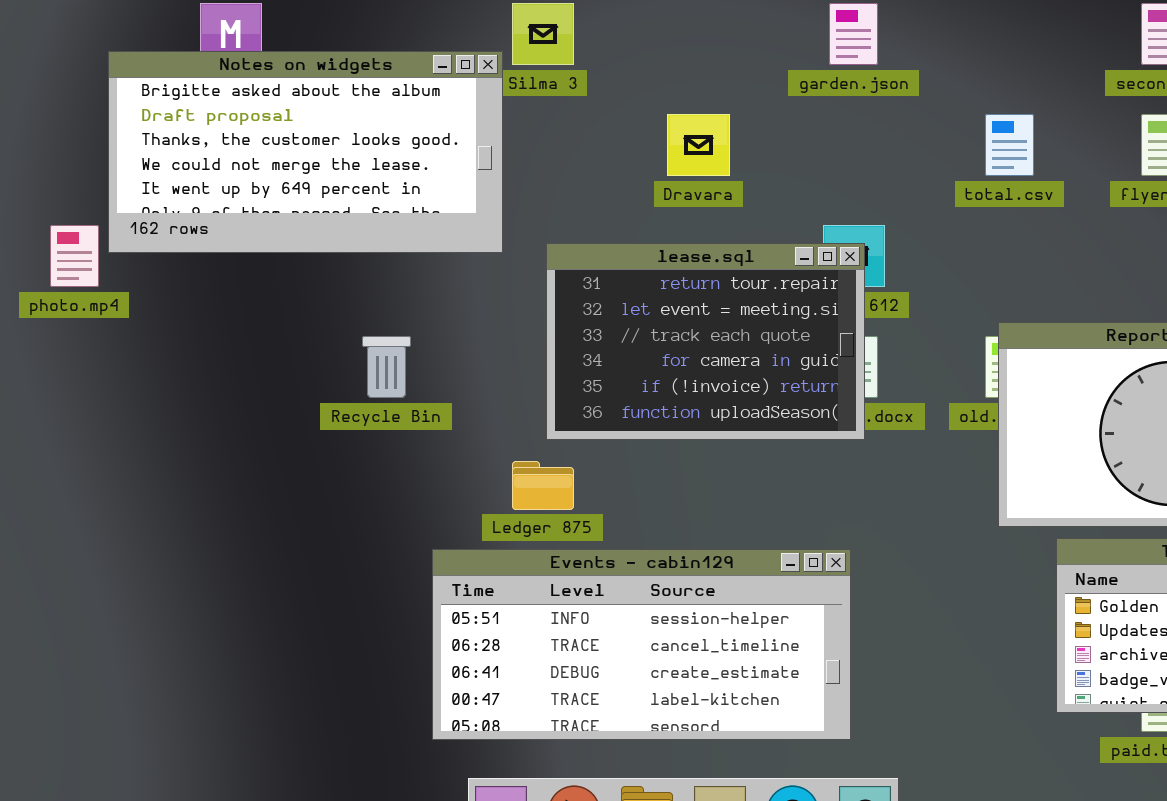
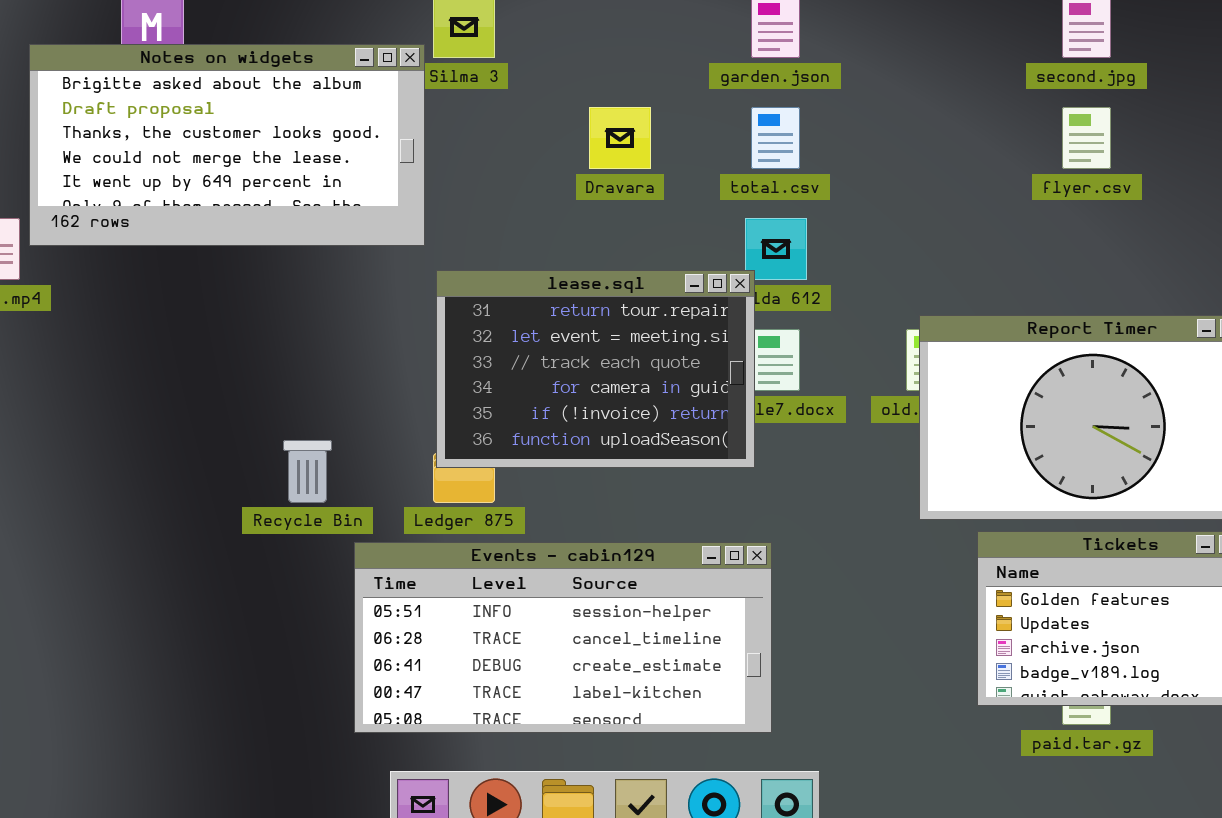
total.csv: [985,114,1034,176] -> [751,107,800,169], moved
lease.sql: [546,243,865,440] -> [436,270,755,468], moved
Recycle Bin: [362,336,411,398] -> [283,440,332,503], moved

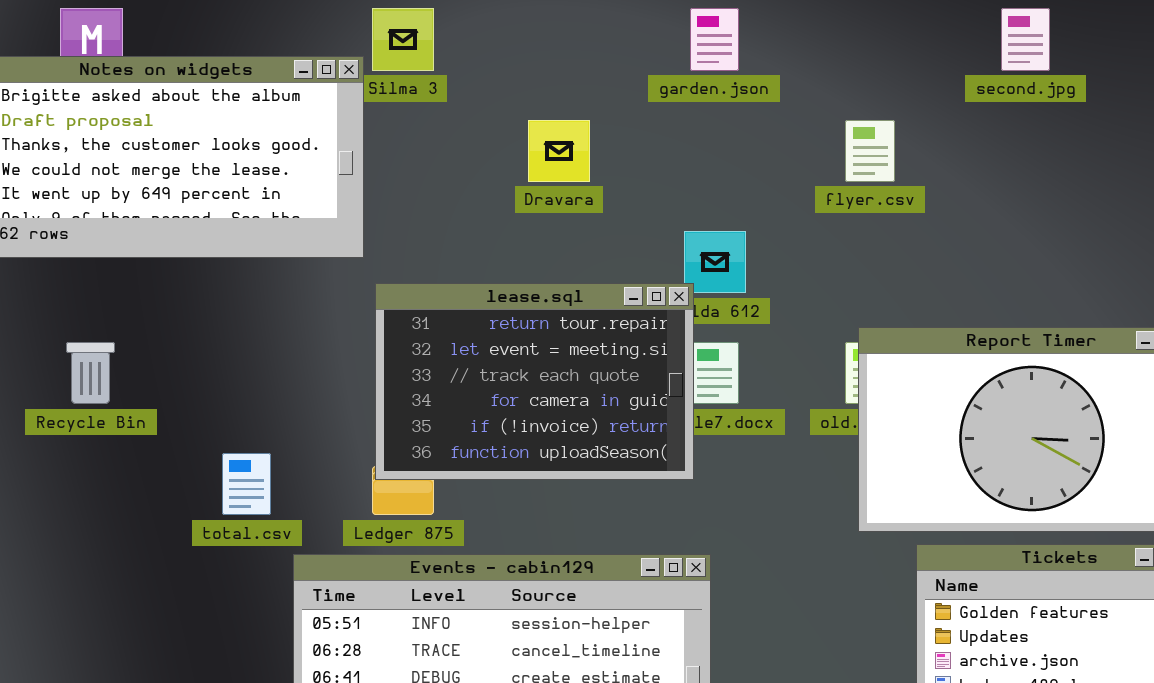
total.csv: [751,107,800,169] -> [222,453,271,515], moved
flyer.csv: [1062,107,1111,169] -> [845,120,895,182], moved
Recycle Bin: [283,440,332,503] -> [66,342,115,404], moved

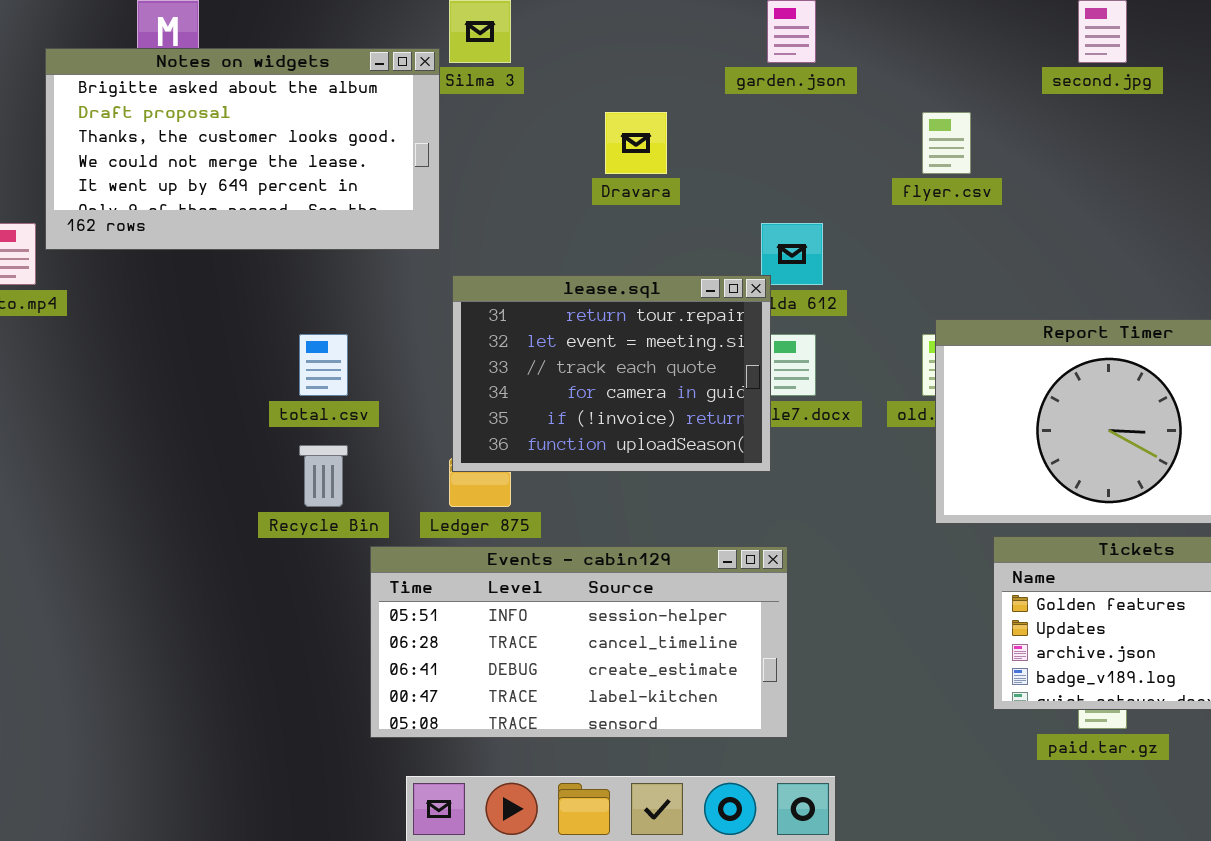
Recycle Bin: [66,342,115,404] -> [299,445,348,507], moved
total.csv: [222,453,271,515] -> [299,334,348,396], moved

